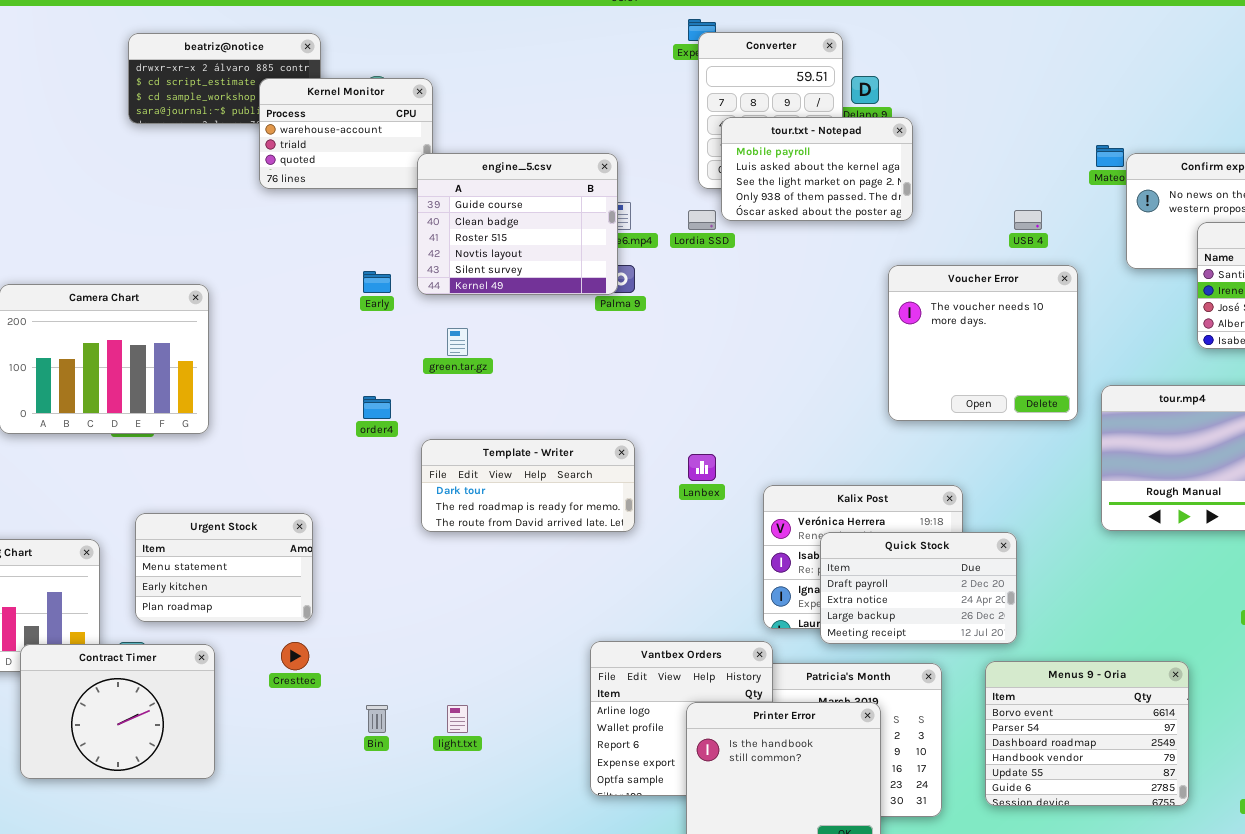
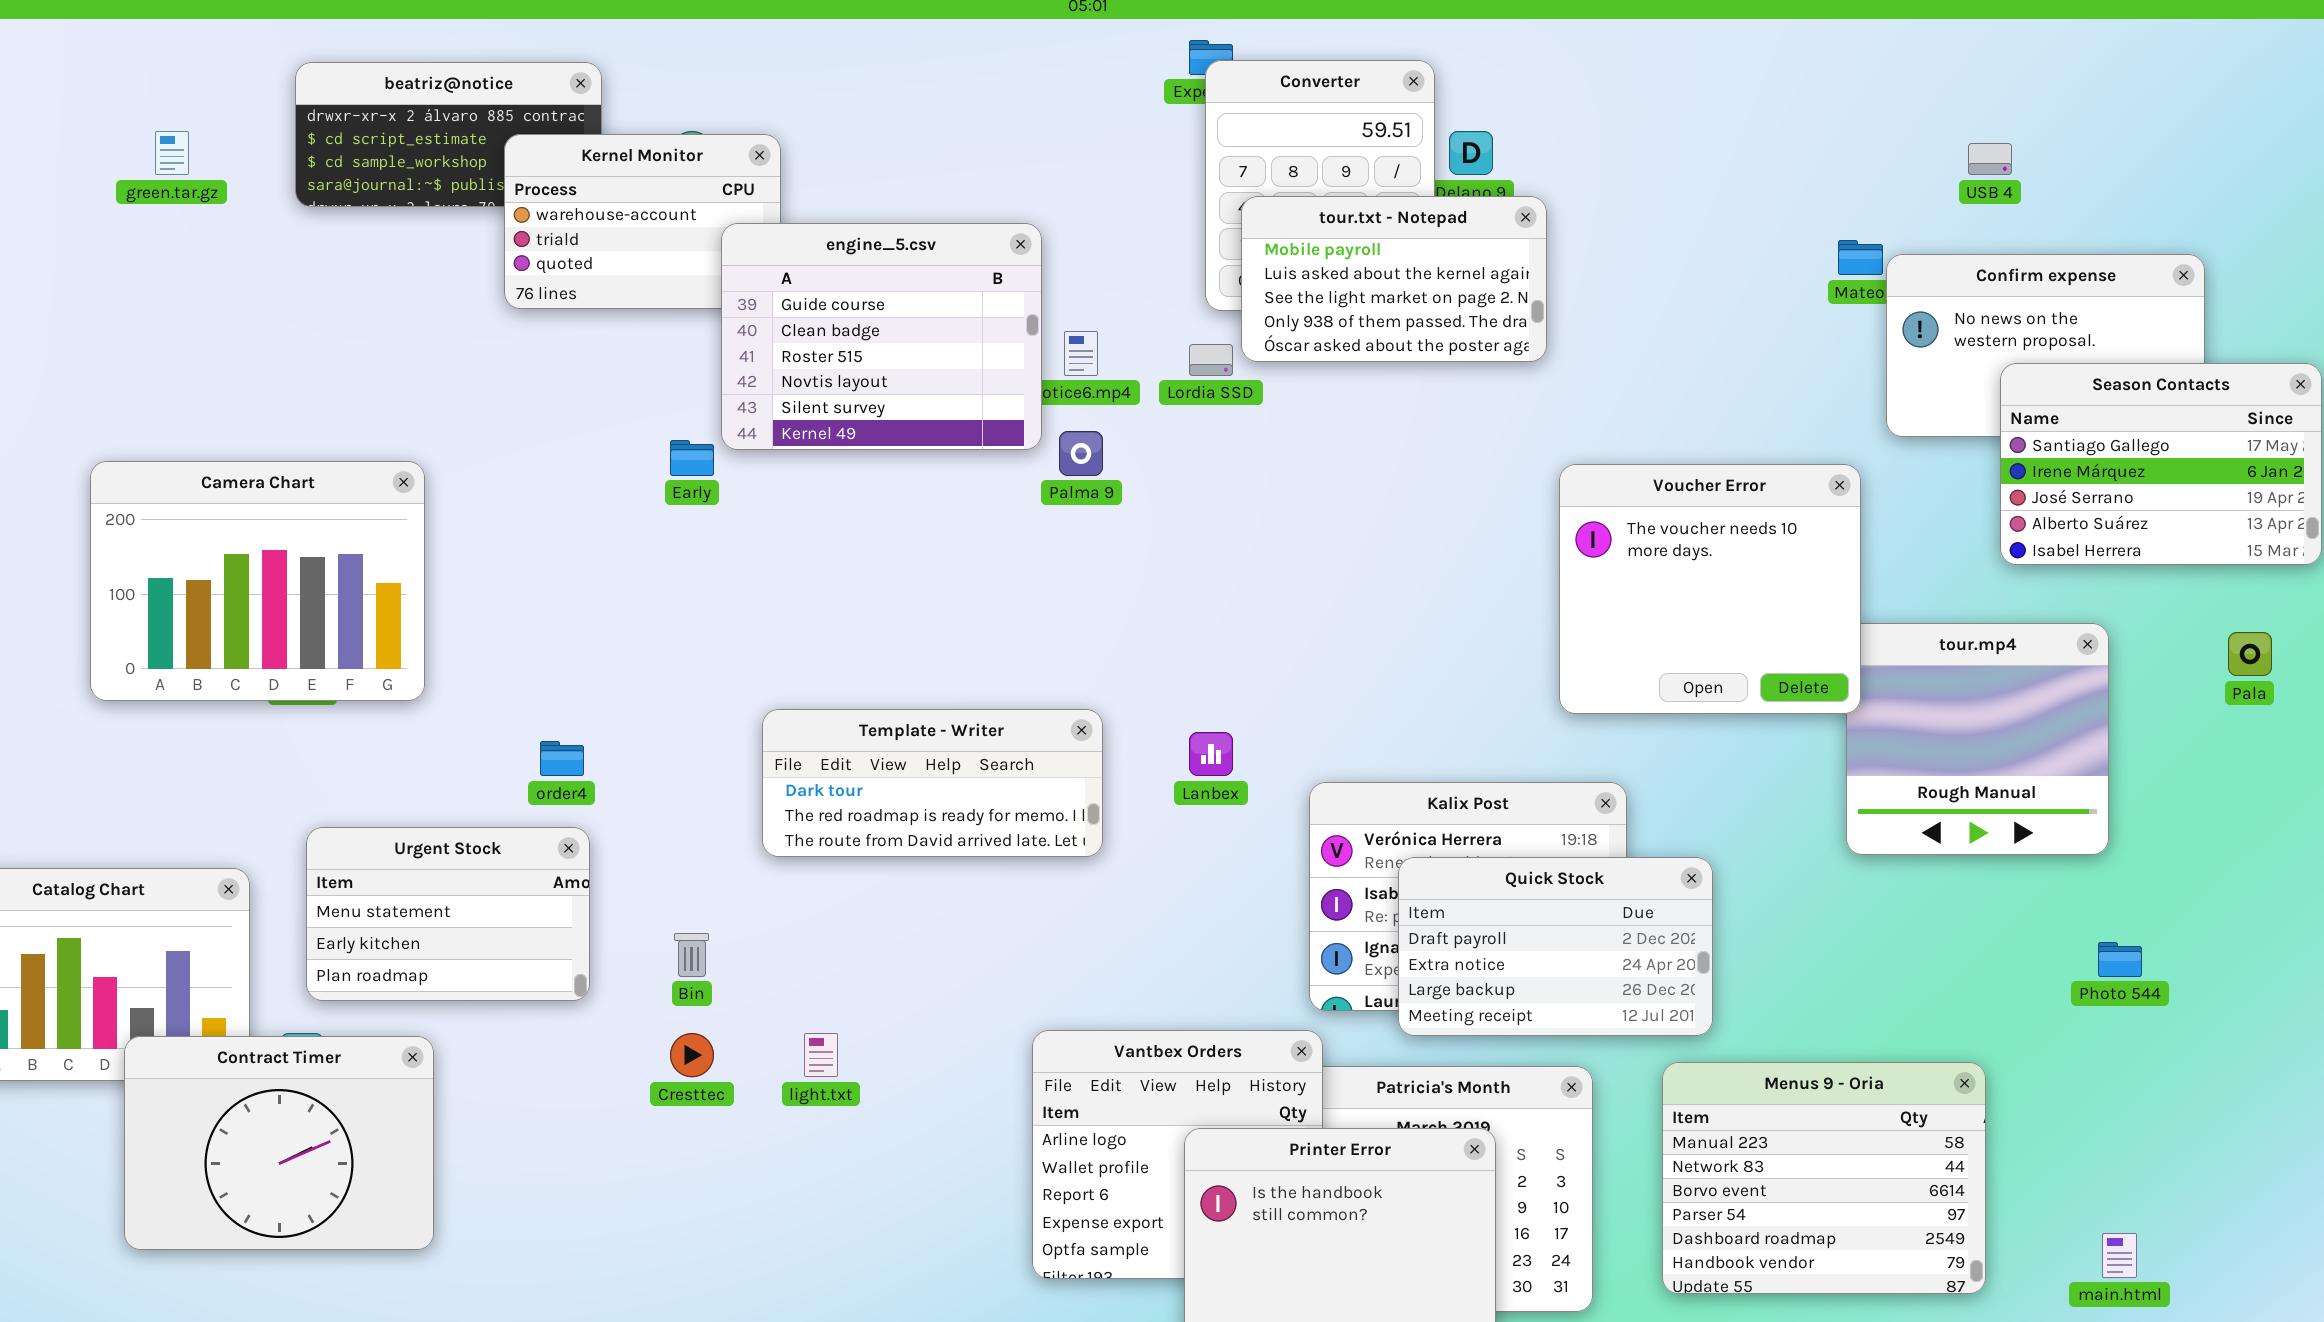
engine_5.csv: [417,153,618,295] -> [721,223,1042,450], moved
USB 4: [1014,210,1042,230] -> [1968,143,2012,175], moved
Voucher Error: [888,265,1078,421] -> [1559,464,1861,714], moved
green.tar.gz: [447,328,468,356] -> [155,131,189,175], moved
order4: [363,396,391,419] -> [540,741,584,776], moved
Cresttec: [281,642,309,670] -> [670,1033,714,1077], moved
Menus 9 - Oria: [985,661,1189,806] -> [1662,1062,1986,1294], scrolled up 2 rows
Bin: [366,705,388,733] -> [674,933,709,977], moved
light.txt: [447,705,468,733] -> [804,1033,838,1077], moved

